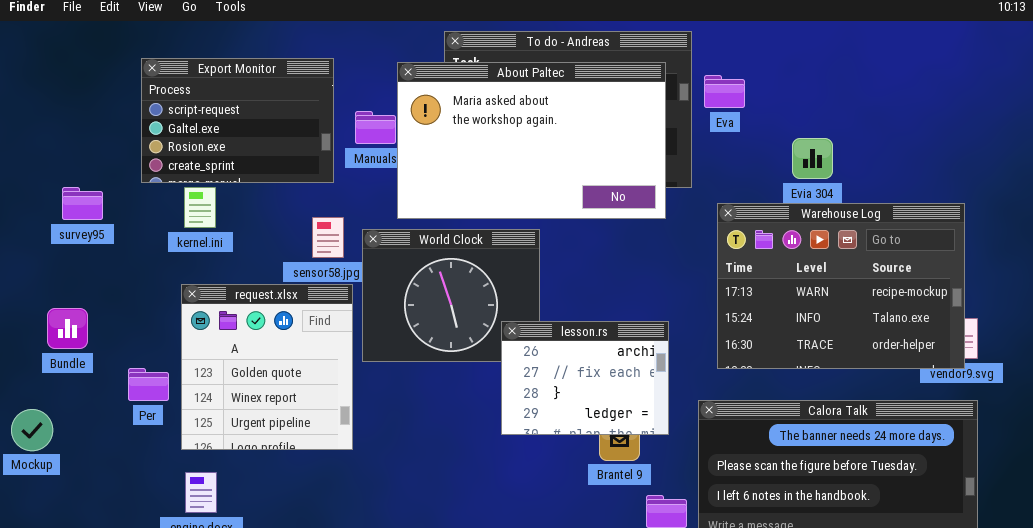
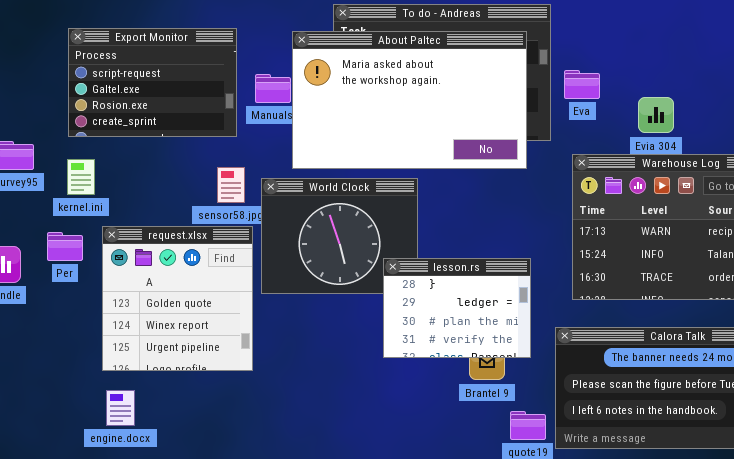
Eva: [704,75,745,108] -> [564,70,600,99], moved
kernel.ini: [184,187,216,228] -> [67,159,95,195], moved
lesson.rs: [501,321,669,435] -> [383,258,531,358], scrolled down 2 rows
Per: [128,368,169,401] -> [47,232,83,261], moved

